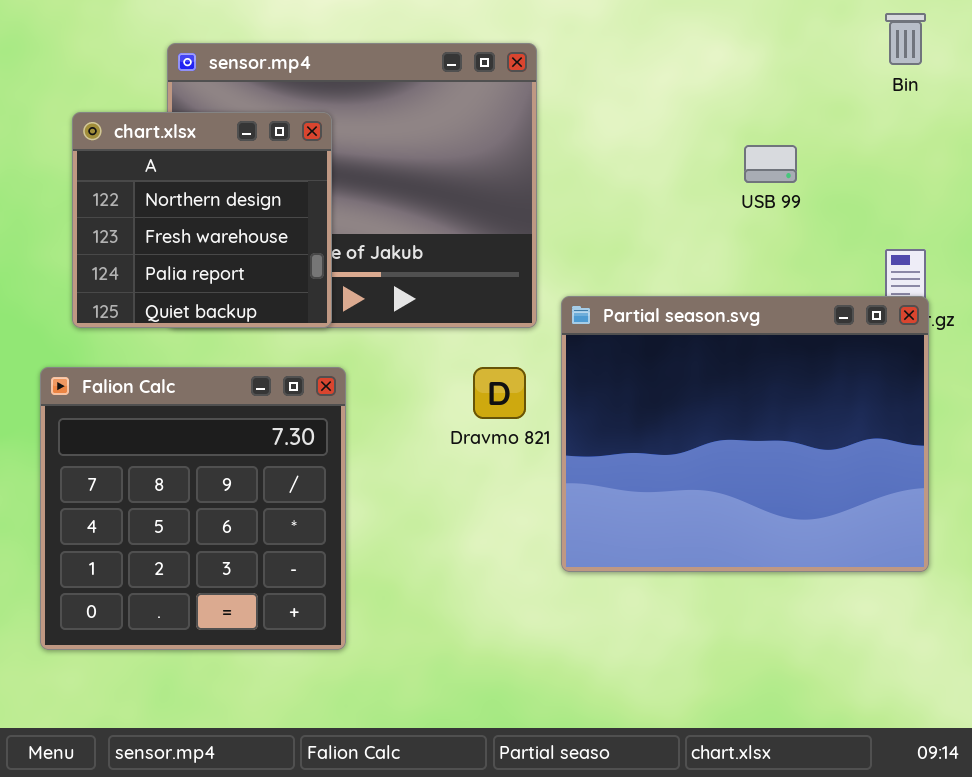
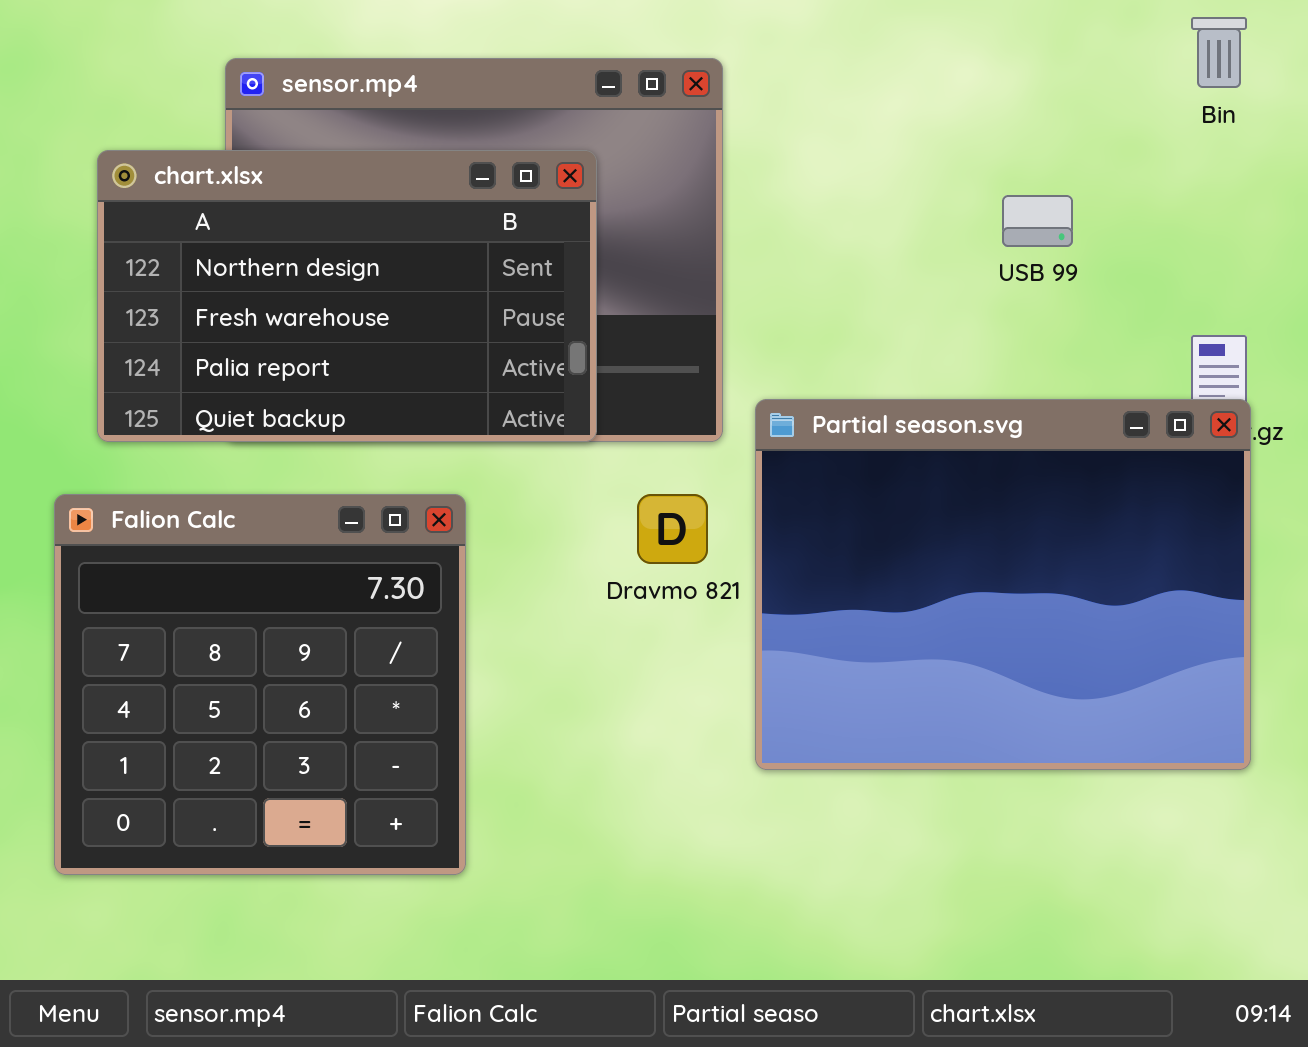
chart.xlsx: [72,112,332,328] -> [97,150,597,442], resized

